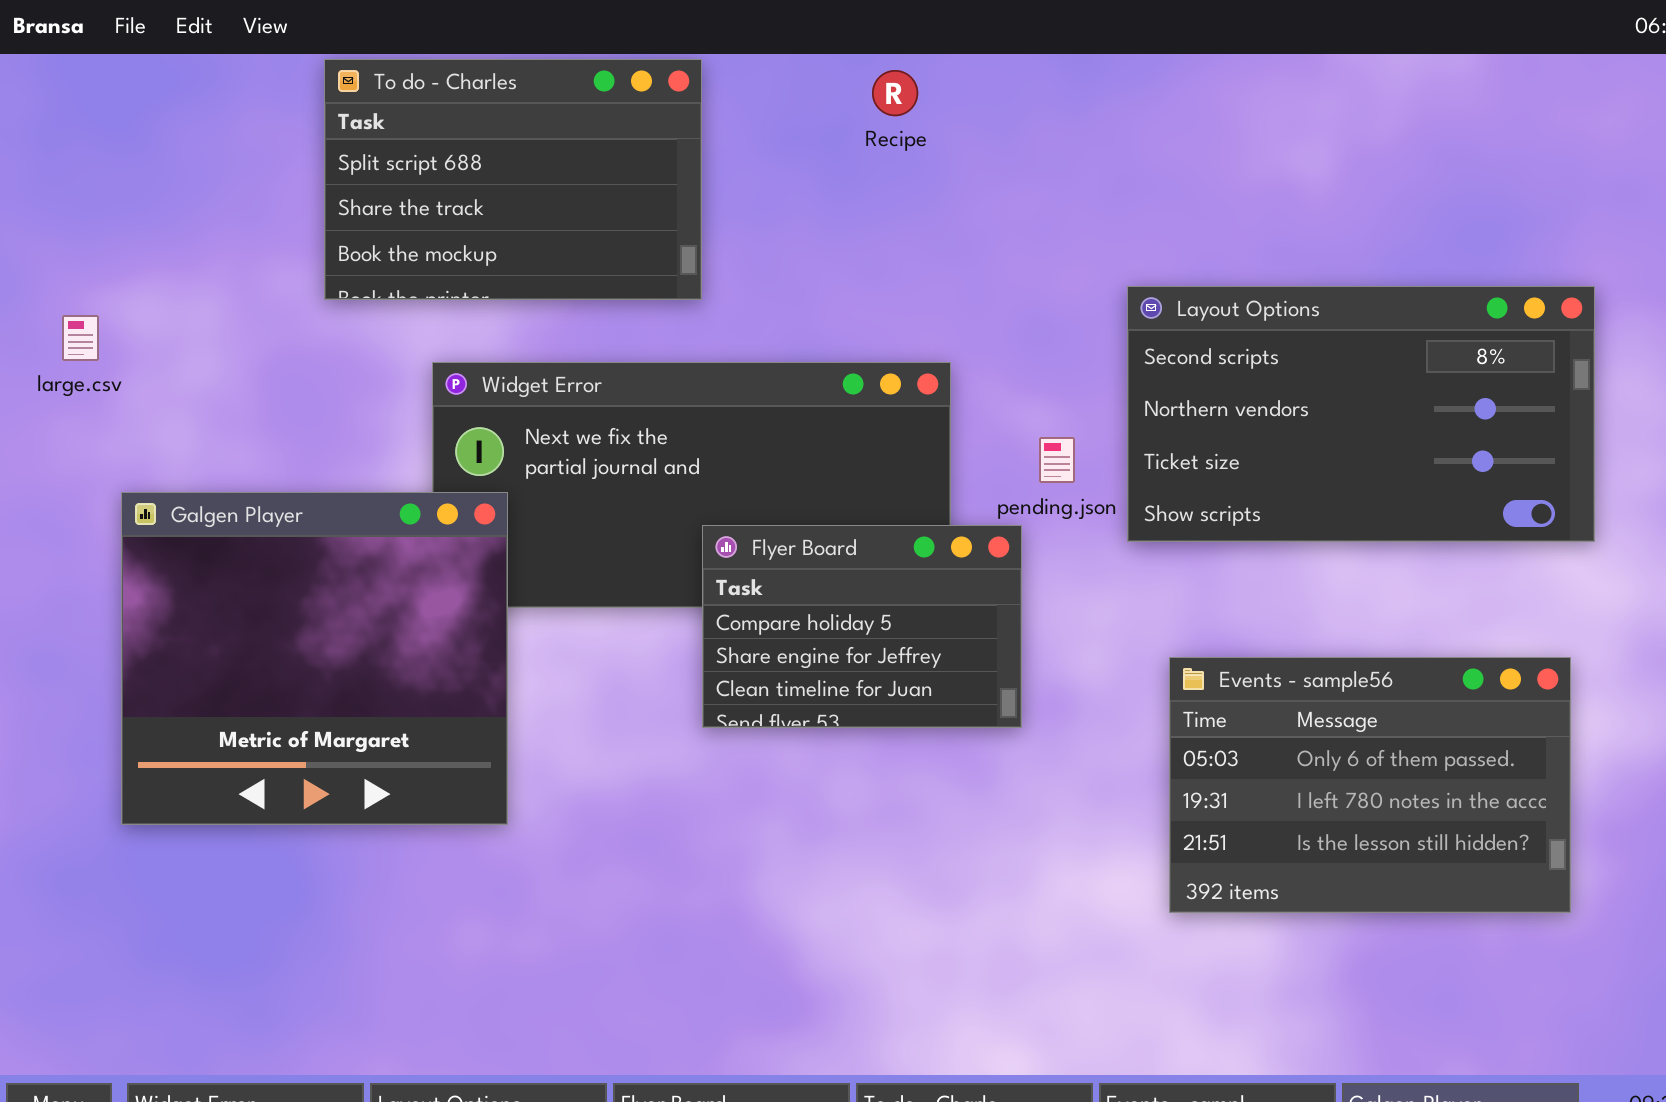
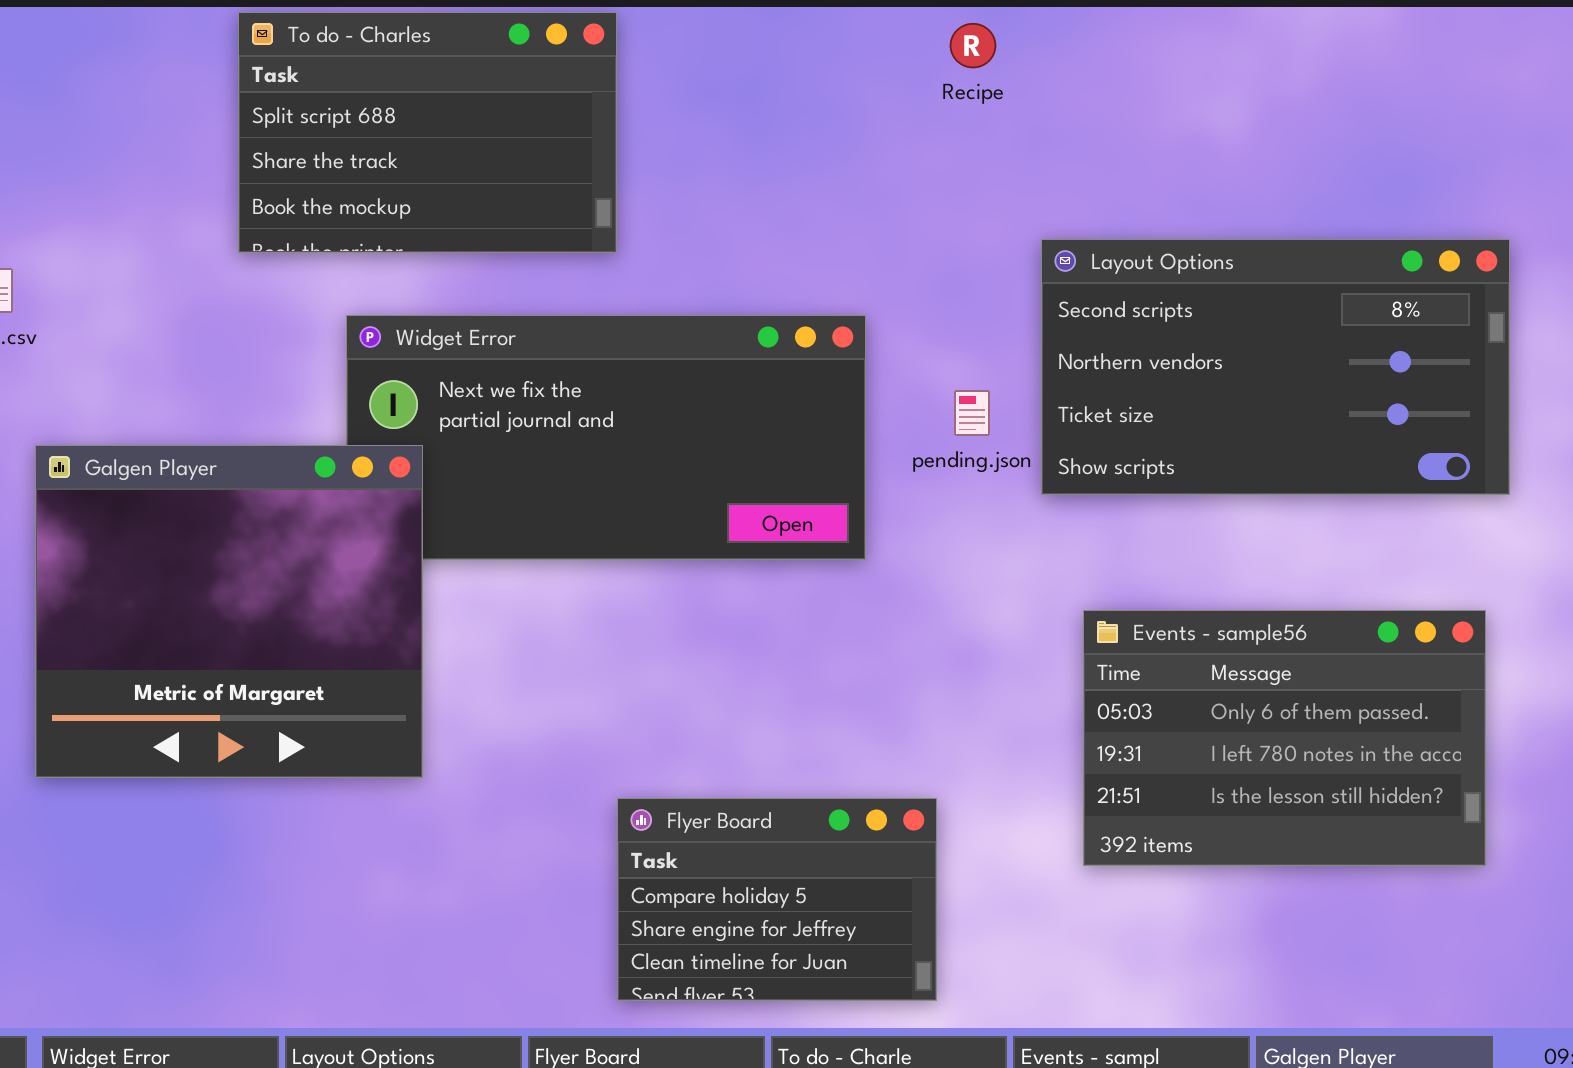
Recipe: [872,70,918,116] -> [950,23,996,68], moved
Flyer Board: [702,525,1022,728] -> [617,798,937,1001], moved

